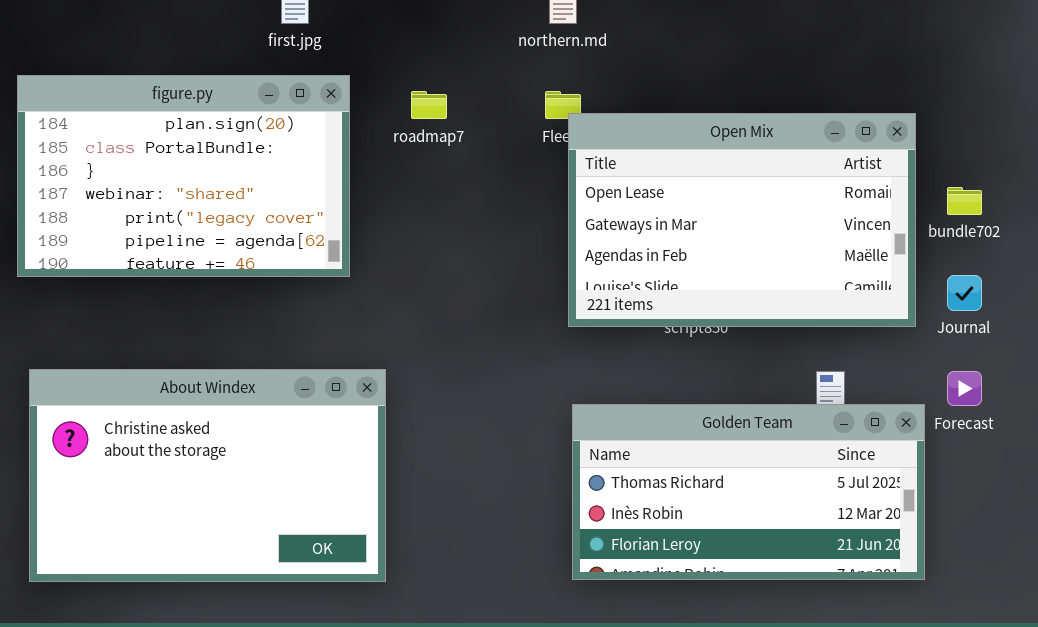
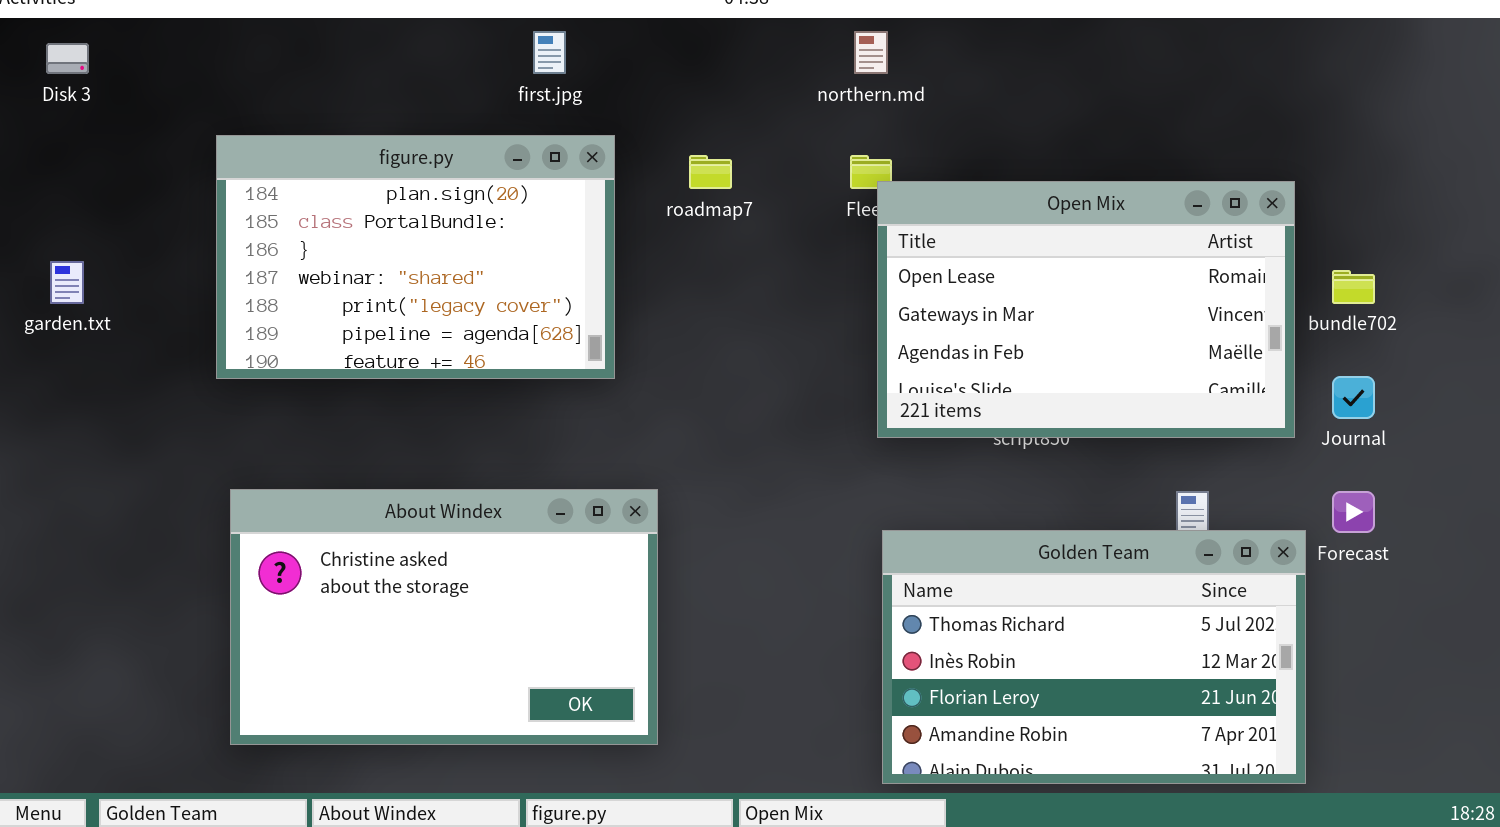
Golden Team: [572,404,925,580] -> [882,530,1306,784], resized

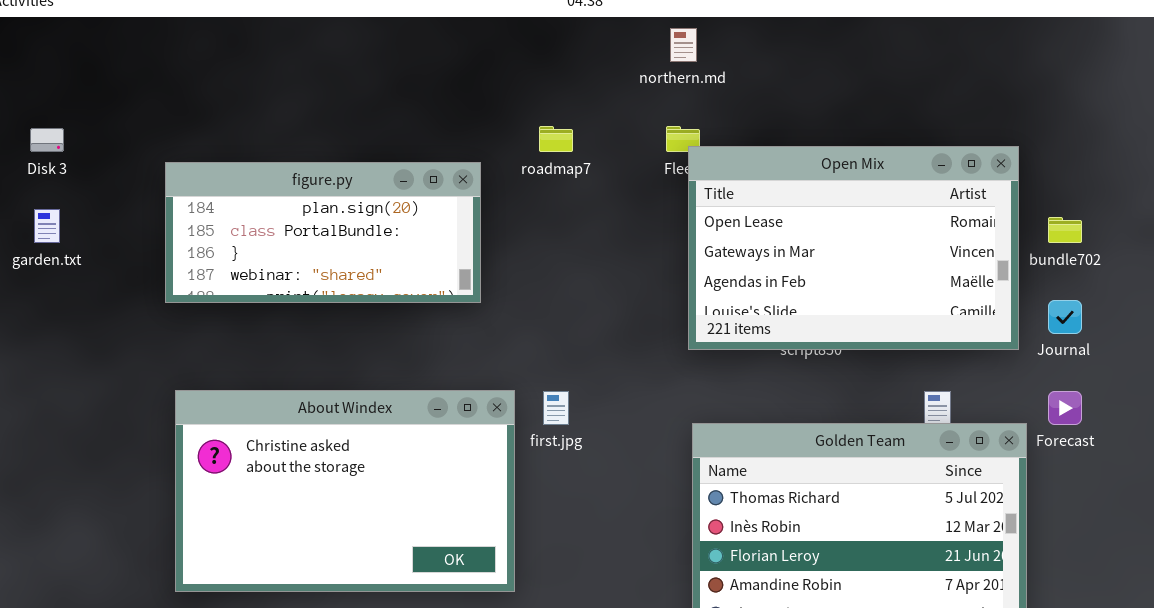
first.jpg: [533,31,566,74] -> [543,391,569,425], moved
Disk 3: [46,43,89,74] -> [30,128,64,152], moved
figure.py: [216,135,615,379] -> [165,162,481,303], resized

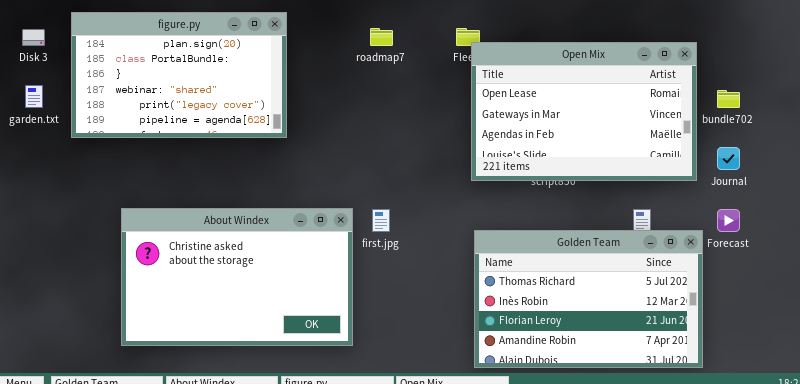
figure.py: [165,162,481,303] -> [71,12,287,138], moved, resized

